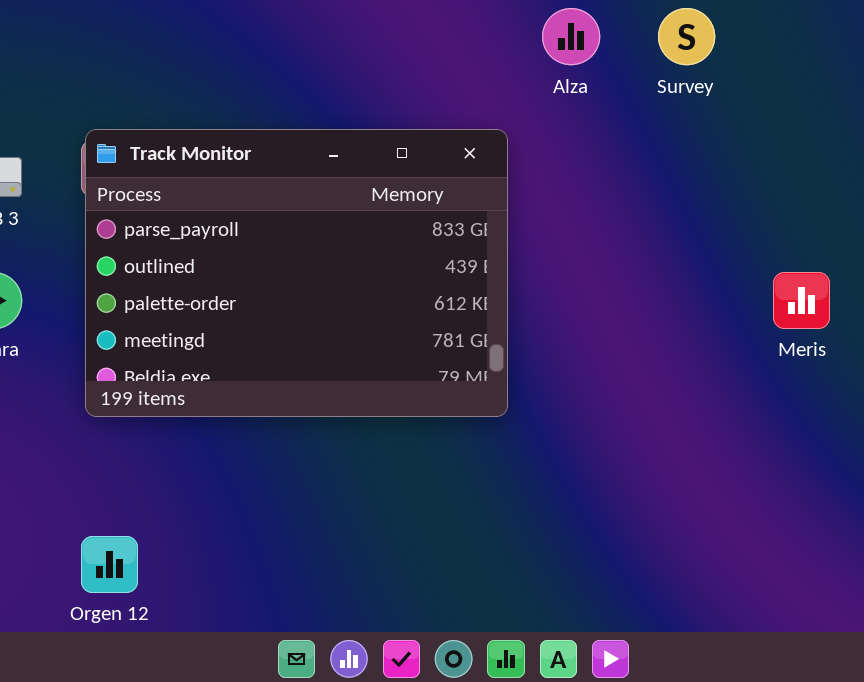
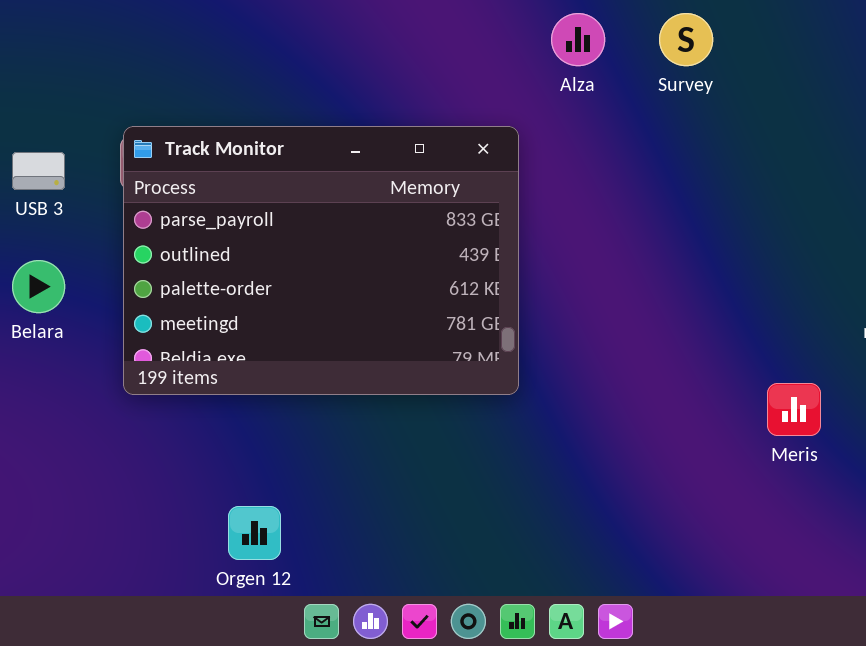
Meris: [773,272,830,329] -> [767,383,821,436], moved
Orgen 12: [81,536,138,593] -> [228,506,281,560], moved

